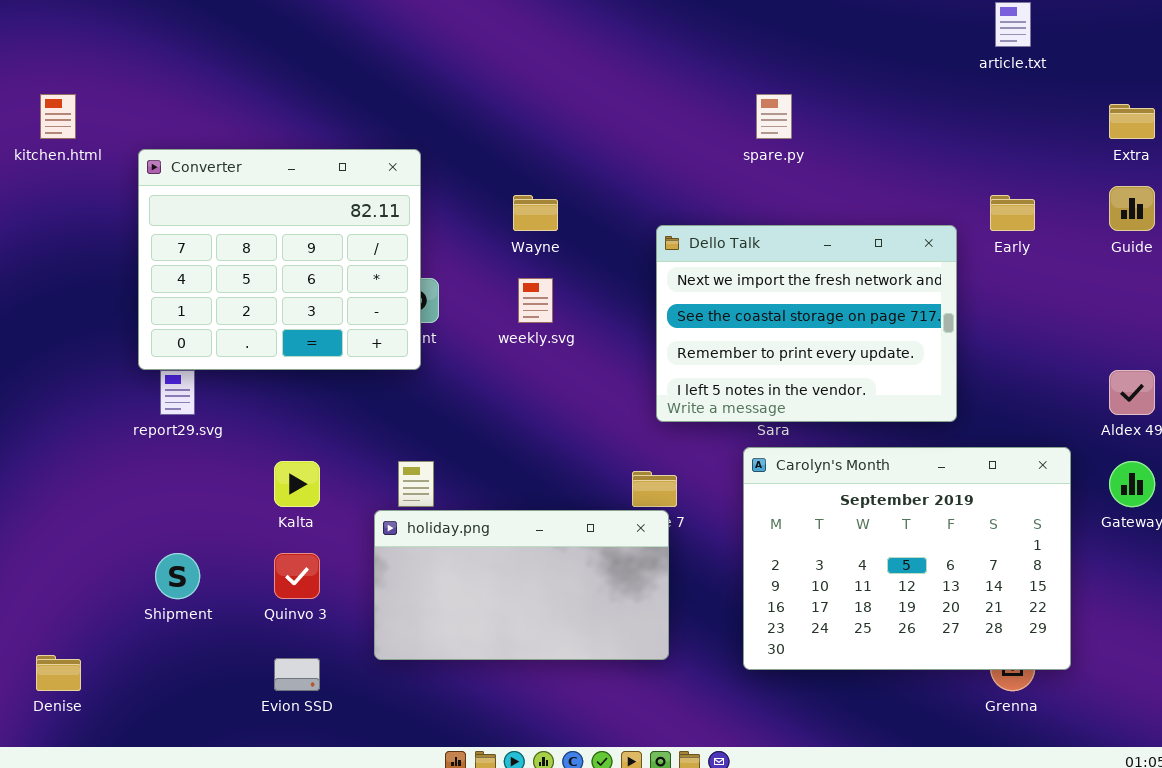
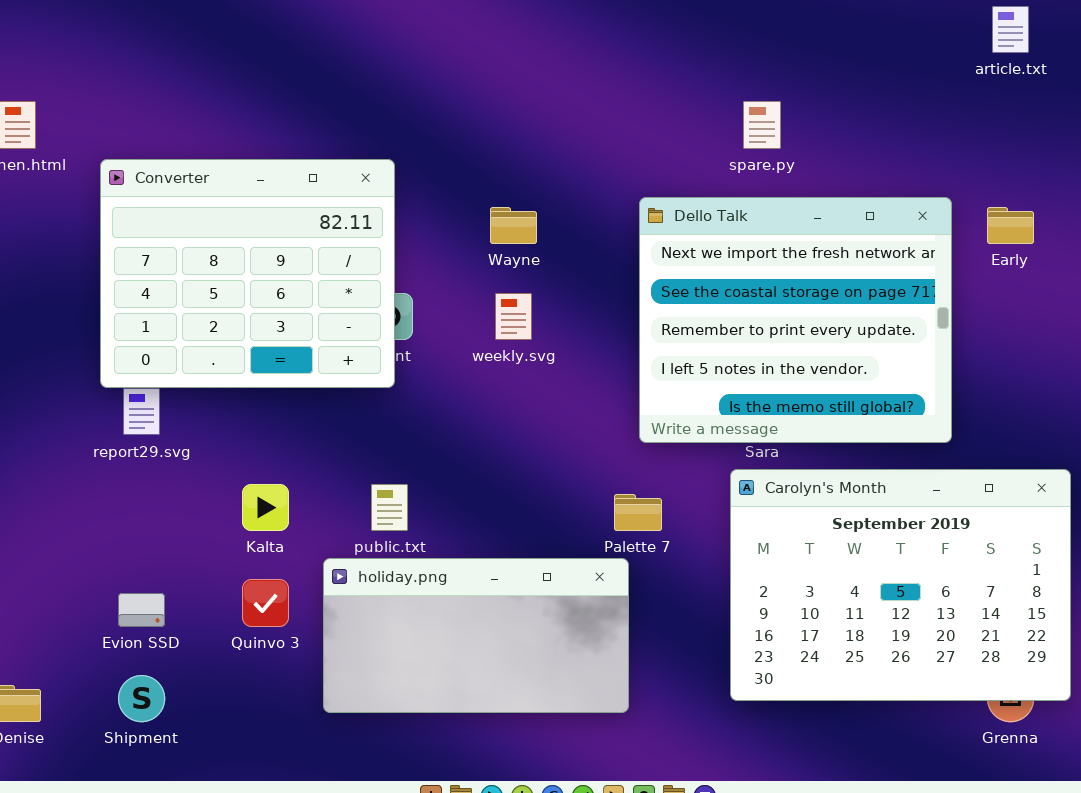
Dello Talk: [656,225,957,422] -> [639,197,952,443], resized
holiday.png: [374,510,669,660] -> [323,558,629,713], moved
Shipment: [155,553,200,599] -> [118,675,165,722], moved
Evion SSD: [274,658,320,691] -> [118,593,165,627], moved

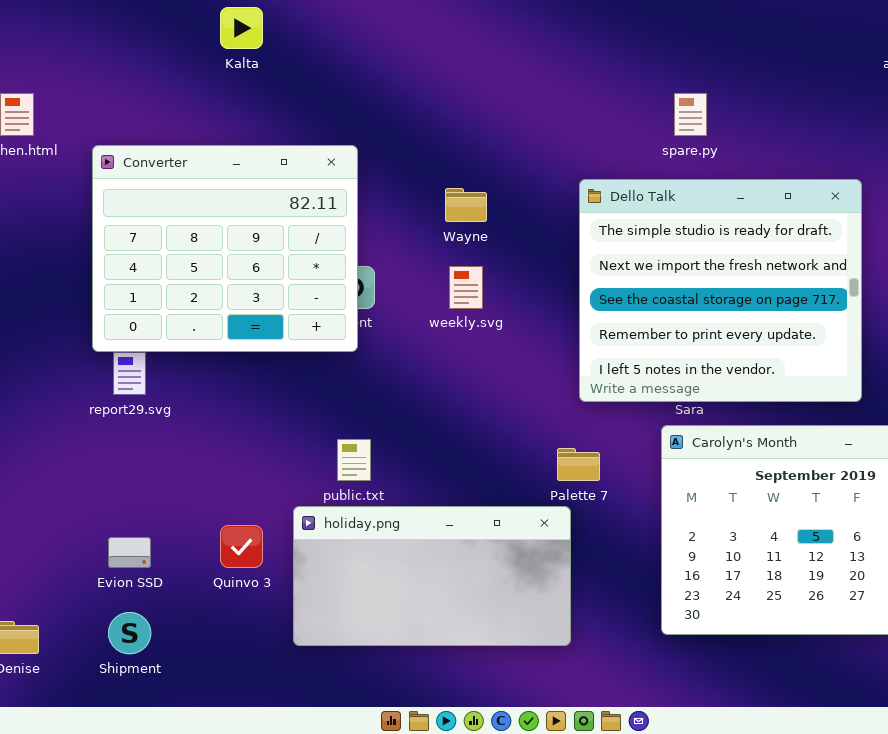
Dello Talk: [639,197,952,443] -> [579,179,862,402], scrolled up 1 row
Kalta: [242,484,289,531] -> [220,7,263,49], moved

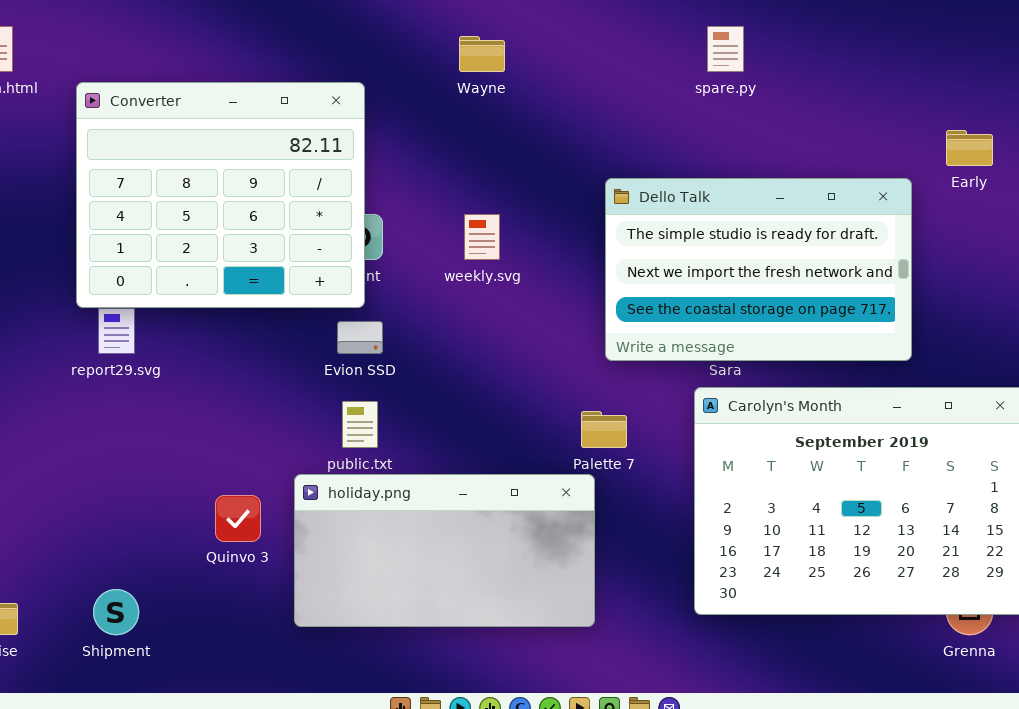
Dello Talk: [579,179,862,402] -> [605,178,912,361], resized
Wayne: [445,188,487,222] -> [459,36,505,72], moved
Evion SSD: [108,537,151,568] -> [337,321,383,354], moved

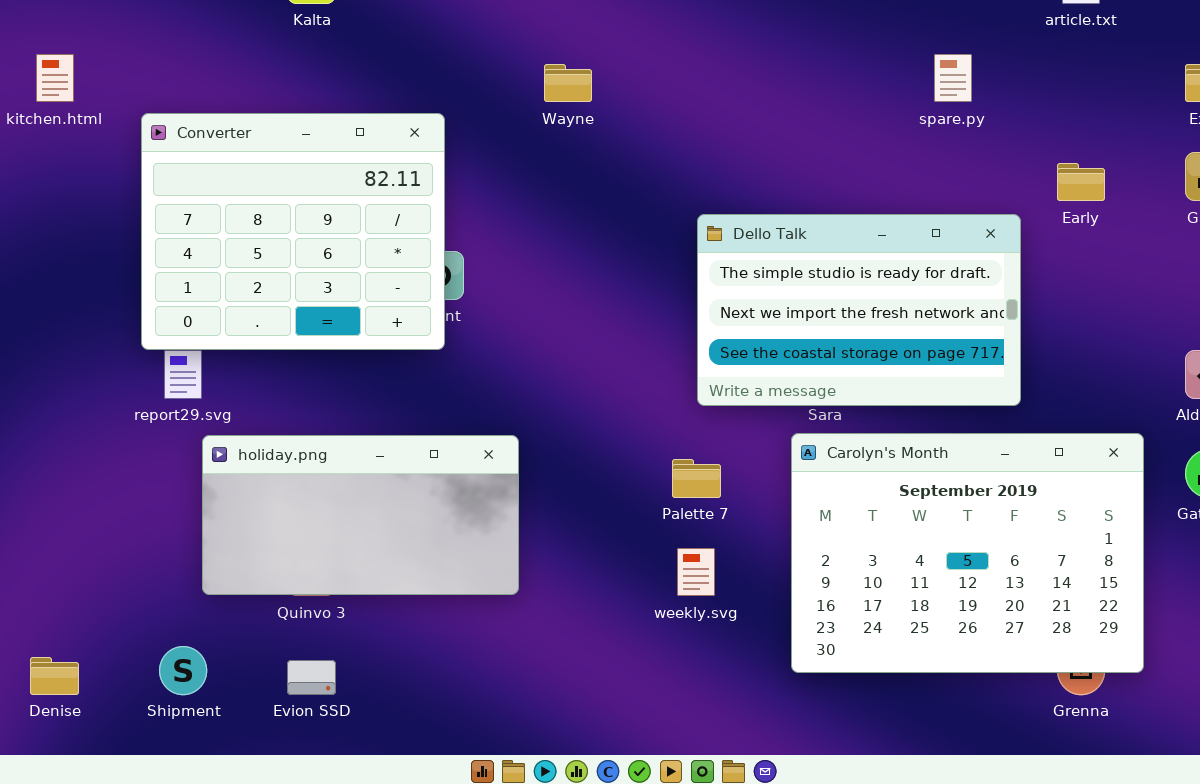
spare.py: [707,26,744,72] -> [934,54,972,102], moved
weekly.svg: [464,214,500,260] -> [677,548,715,596], moved
Evion SSD: [337,321,383,354] -> [287,660,336,695], moved
holiday.png: [294,474,595,627] -> [202,435,519,595], moved

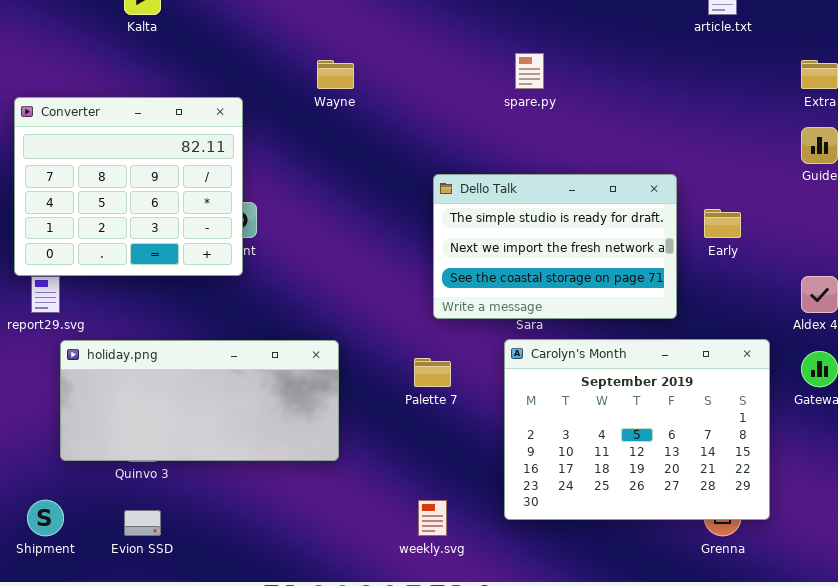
spare.py: [934,54,972,102] -> [515,53,544,89], moved
Early: [1057,163,1105,201] -> [704,209,741,238], moved
holiday.png: [202,435,519,595] -> [60,340,339,461], resized
weekly.svg: [677,548,715,596] -> [418,500,447,536], moved

